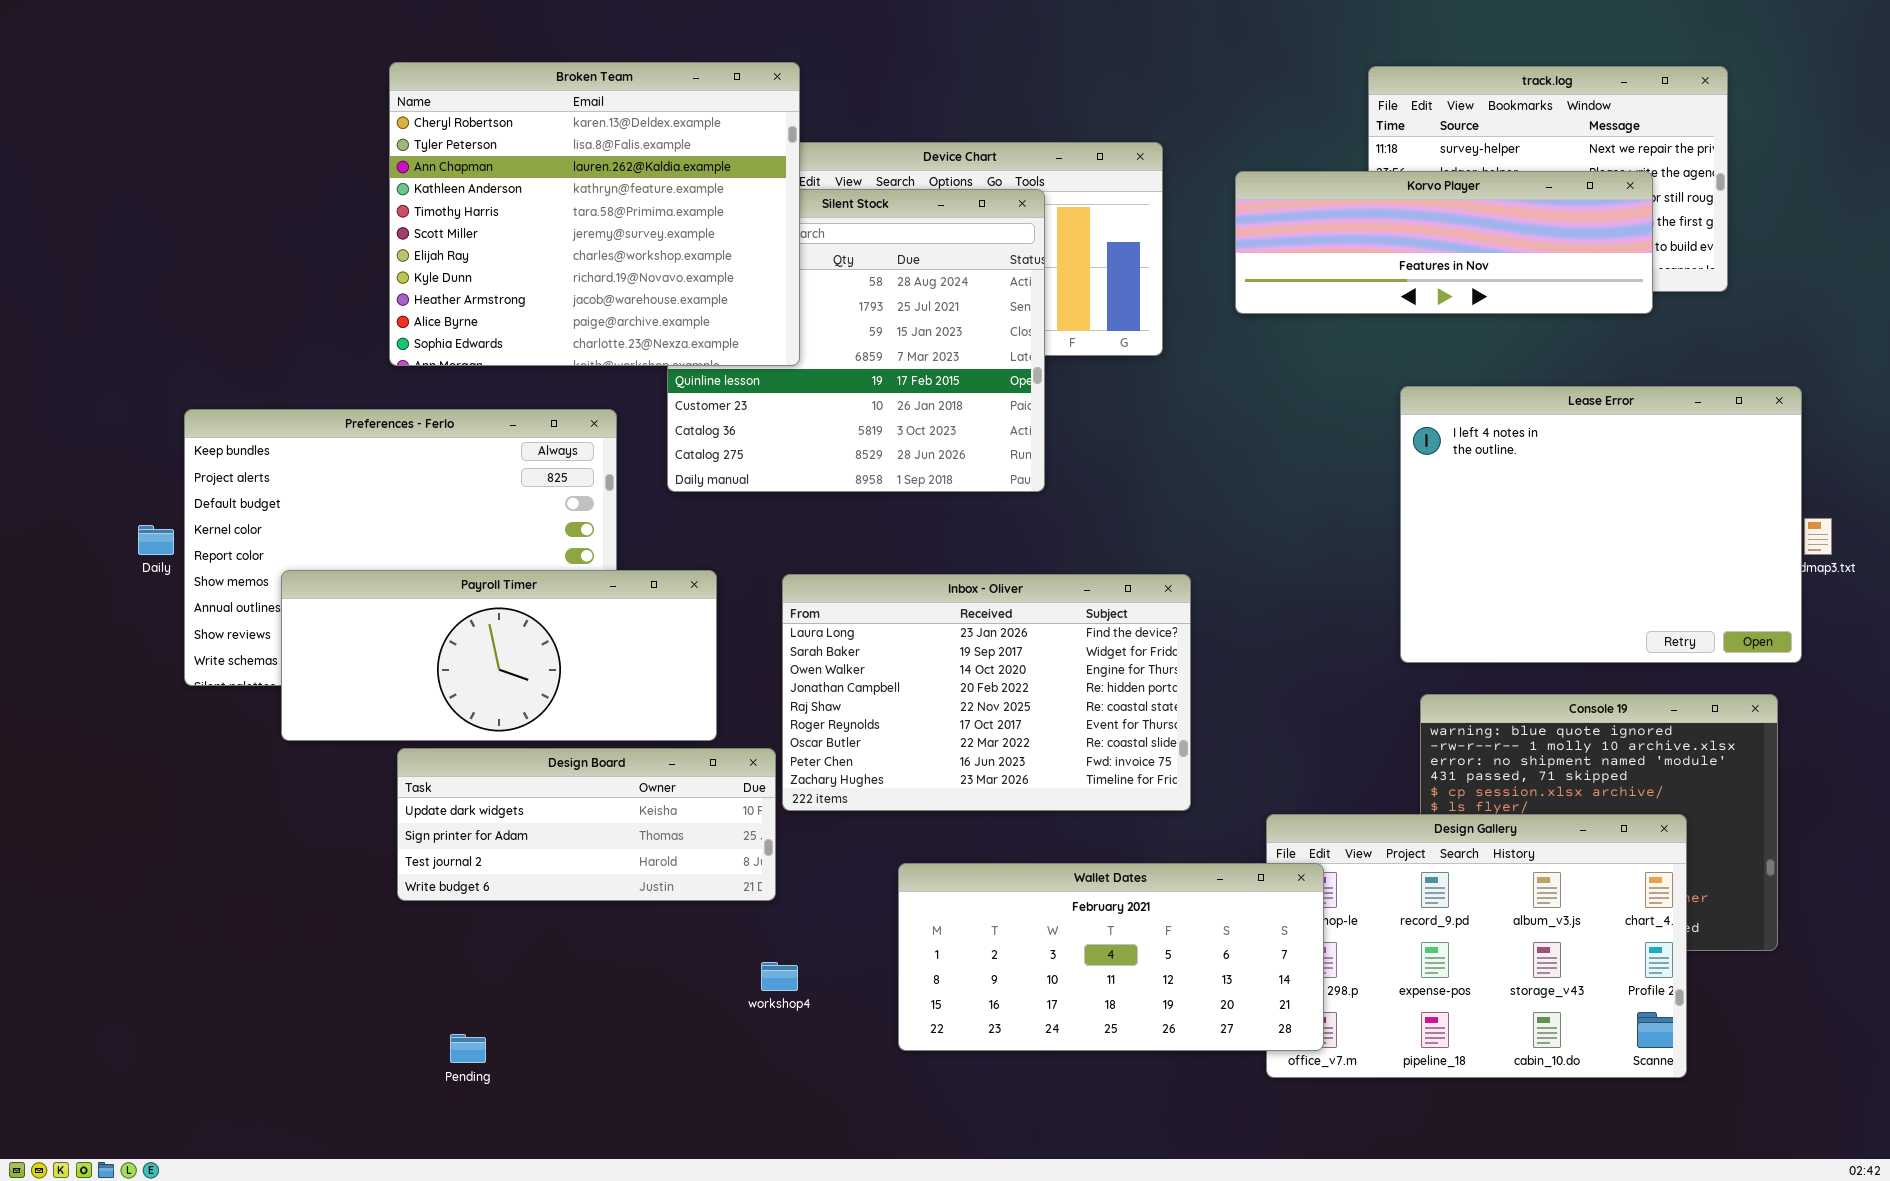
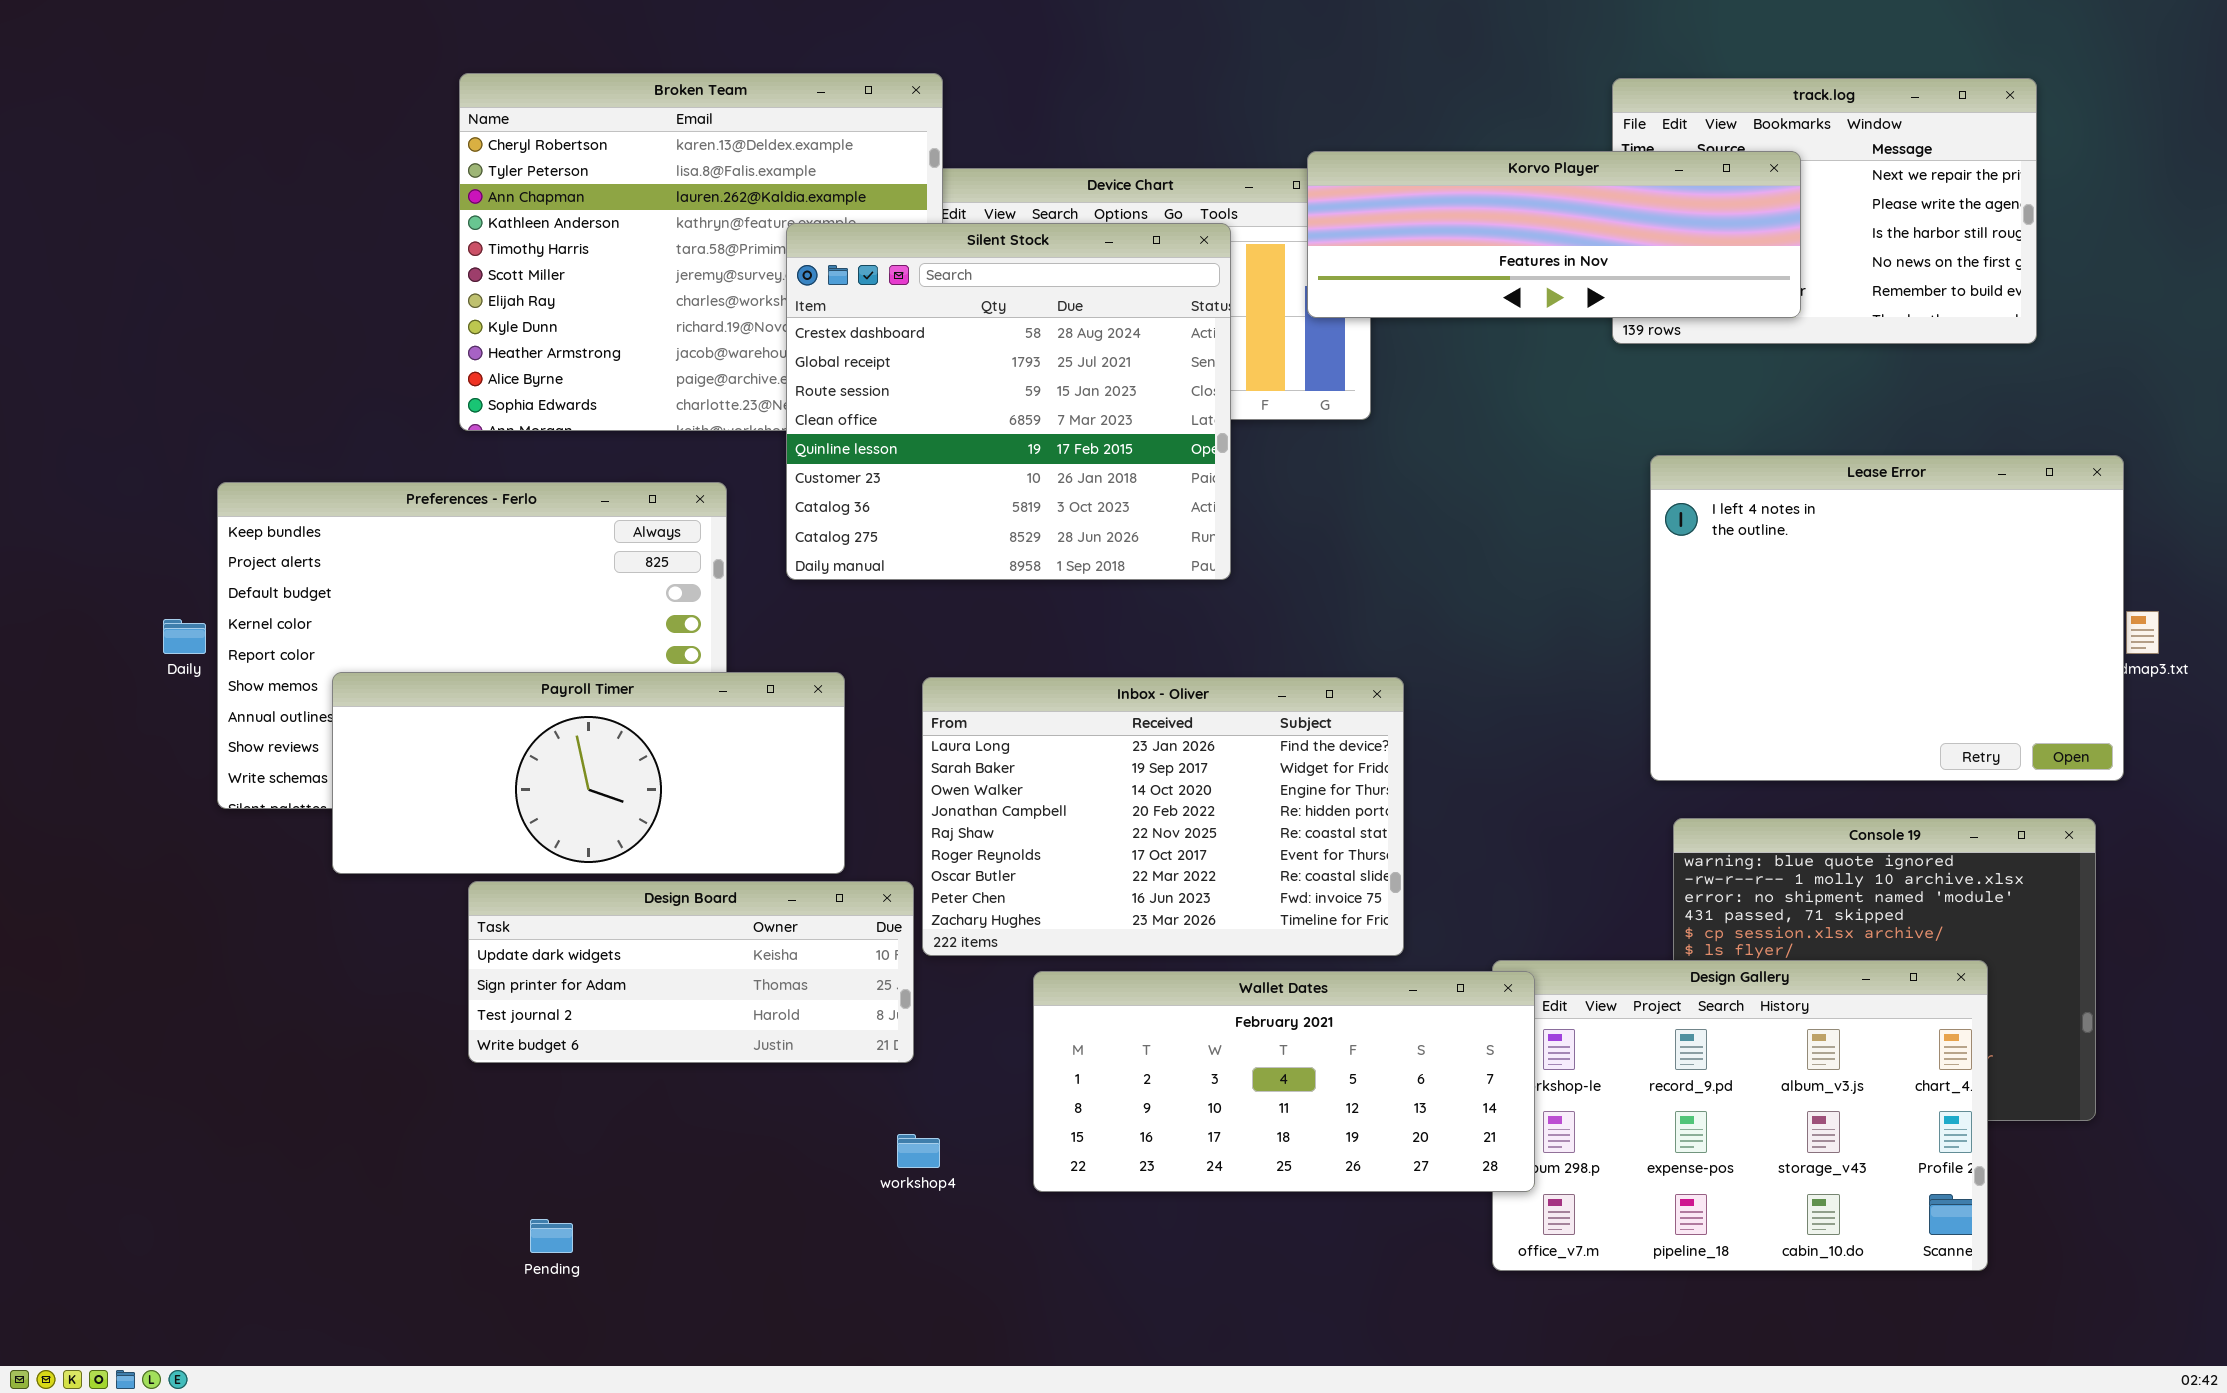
Korvo Player: [1235,171,1653,314] -> [1307,151,1801,318], moved
Silent Stock: [667,189,1045,492] -> [786,223,1231,580], raised
Wallet Dates: [898,863,1324,1051] -> [1033,971,1535,1192], moved

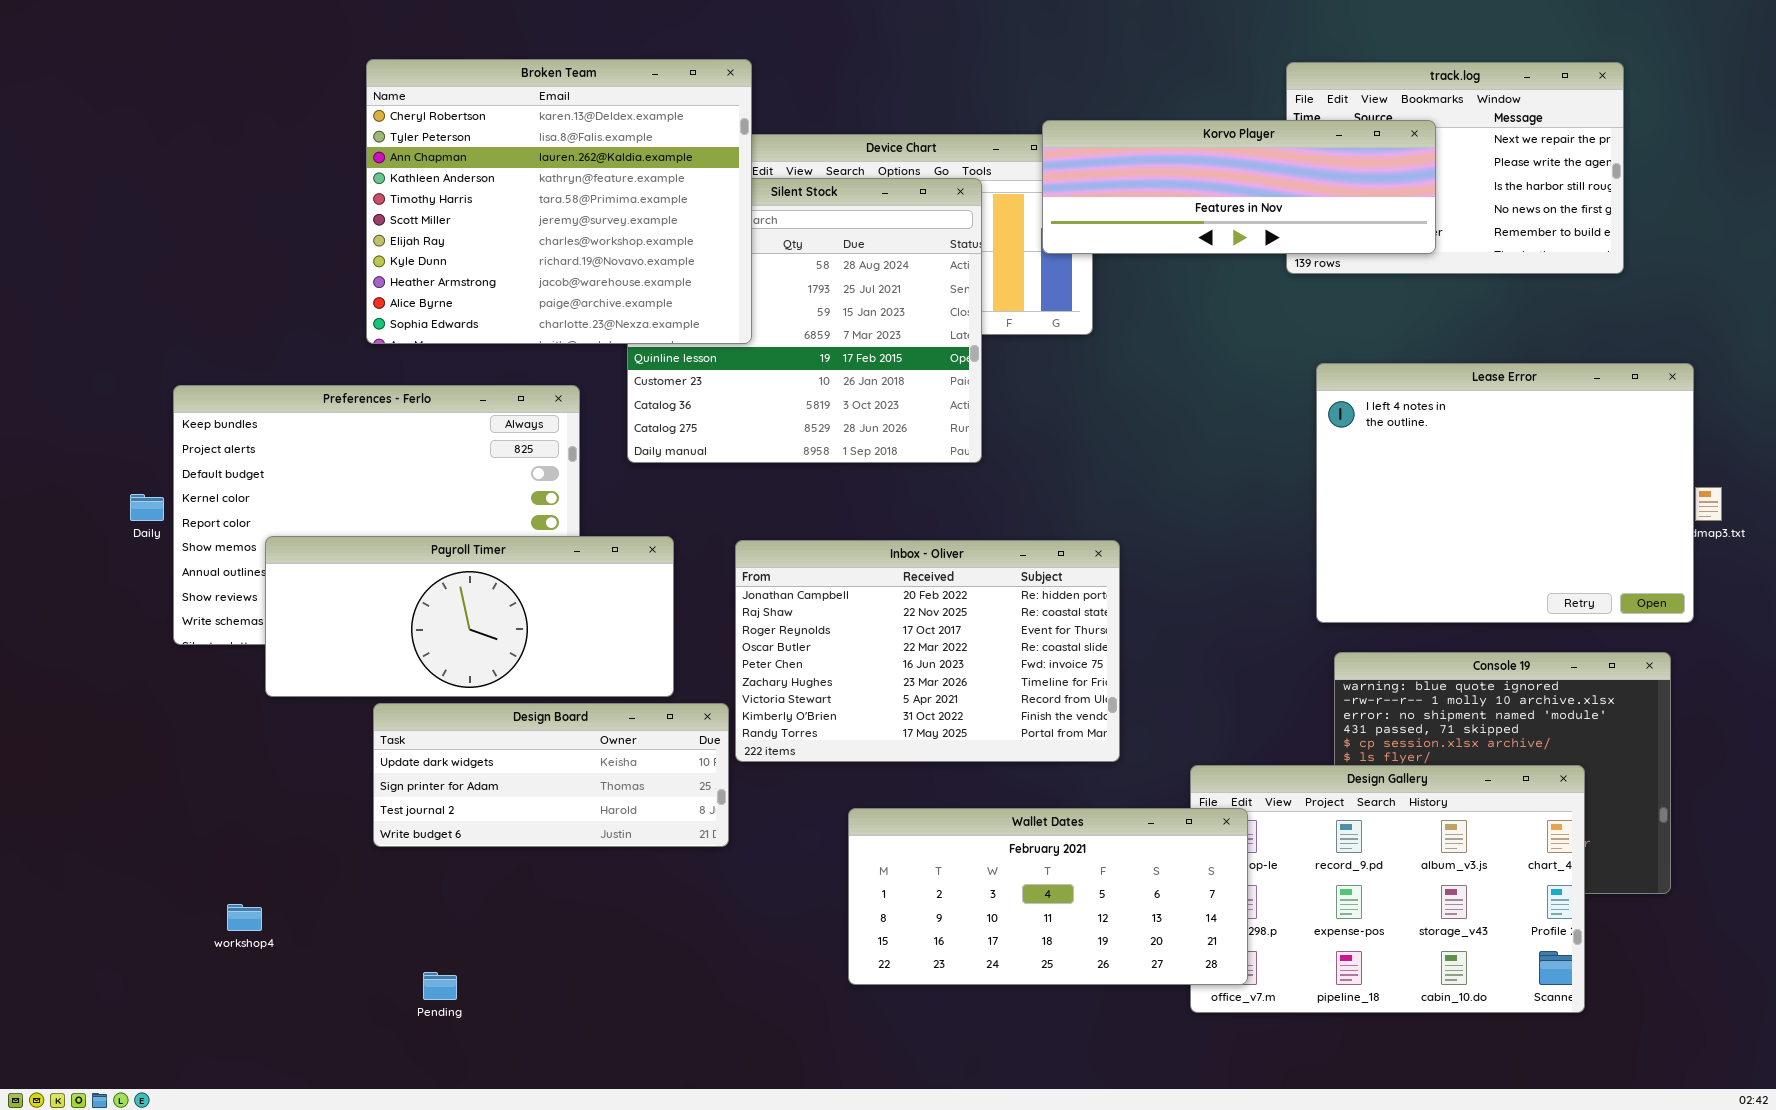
Broken Team: [459,73,943,431] -> [366,59,752,344], raised
Inbox - Oliver: [922,677,1404,956] -> [735,540,1120,762], scrolled down 3 rows
Wallet Dates: [1033,971,1535,1192] -> [848,808,1248,985], moved
workshop4: [897,1134,940,1168] -> [227,904,262,931], moved

